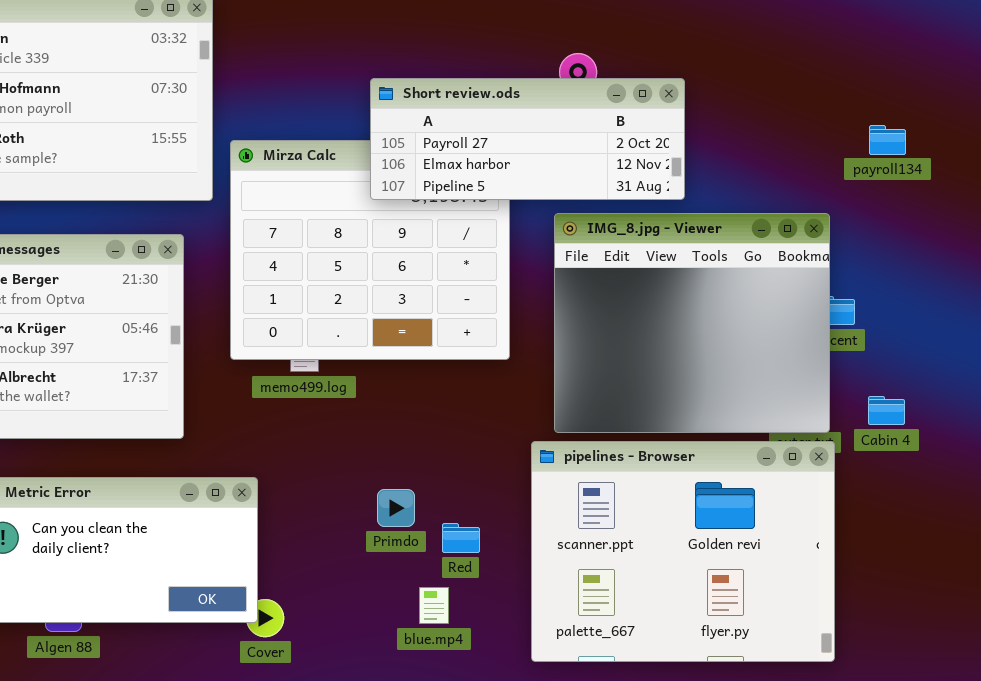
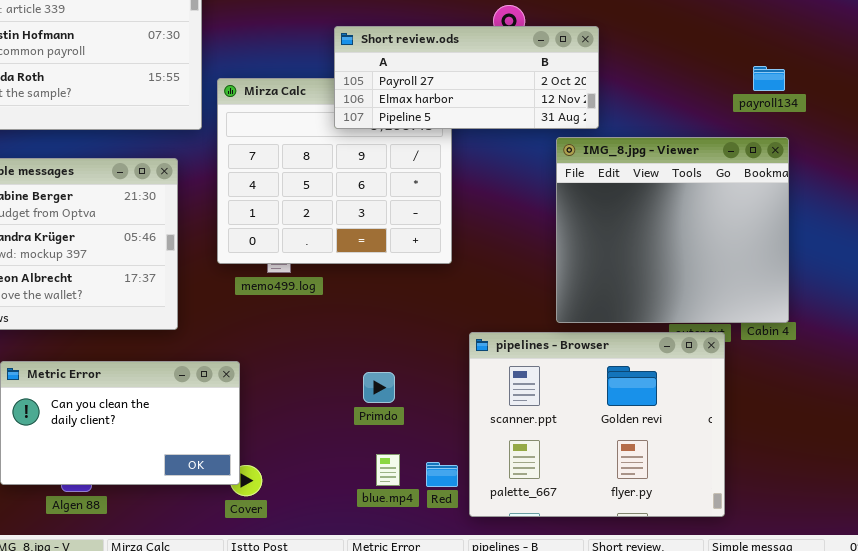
IMG_8.jpg - Viewer: [554,213,830,433] -> [556,137,789,323], moved
Primdo: [377,489,415,527] -> [363,372,395,403], moved
Red: [442,523,480,553] -> [426,462,458,487], moved

